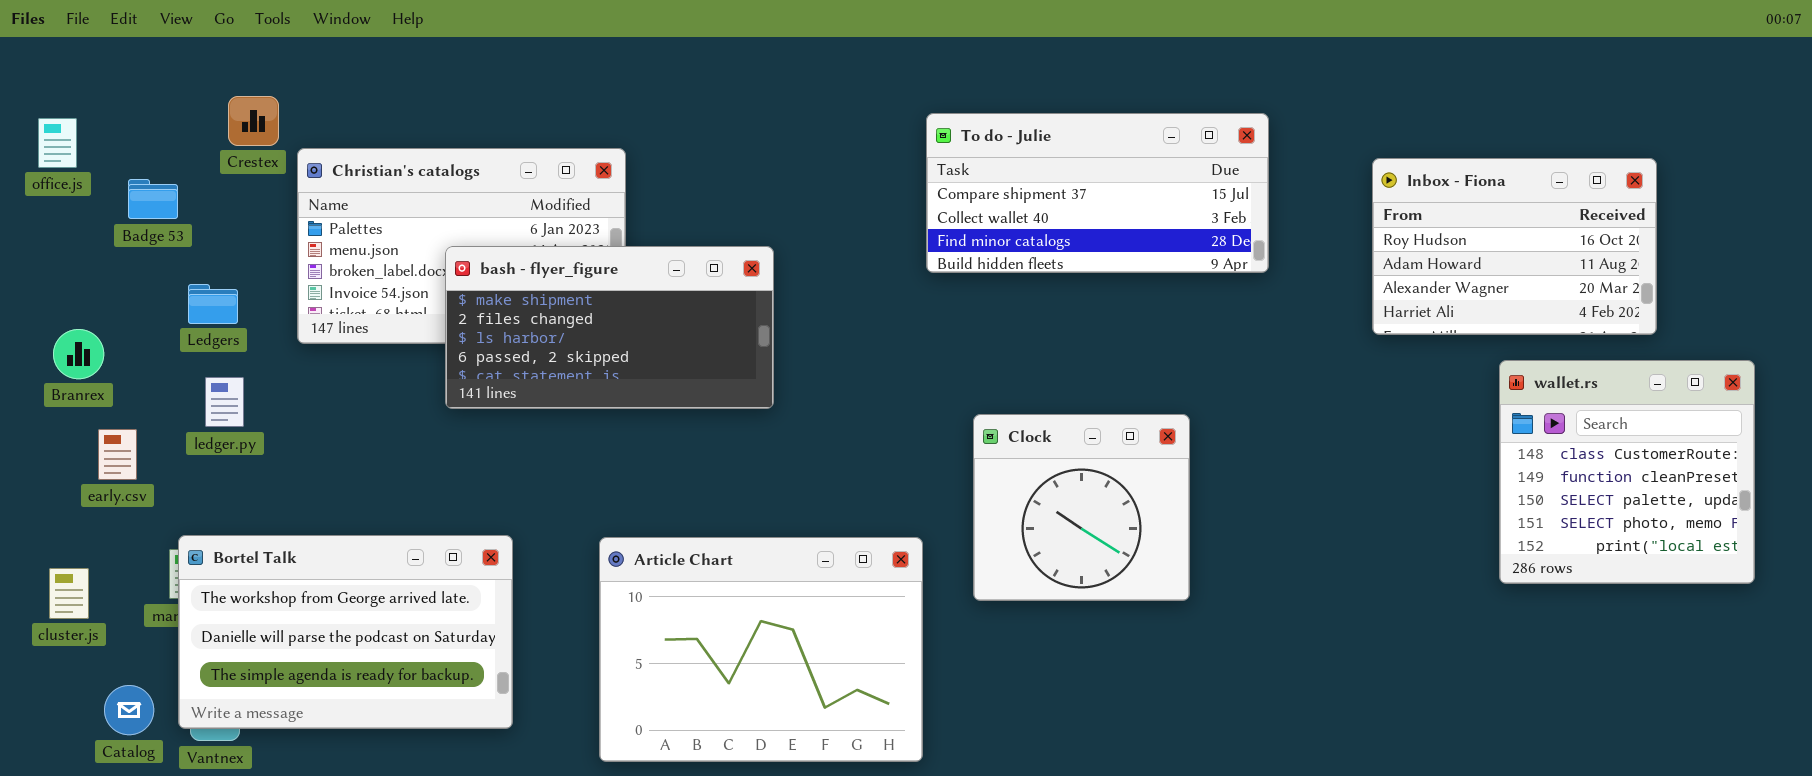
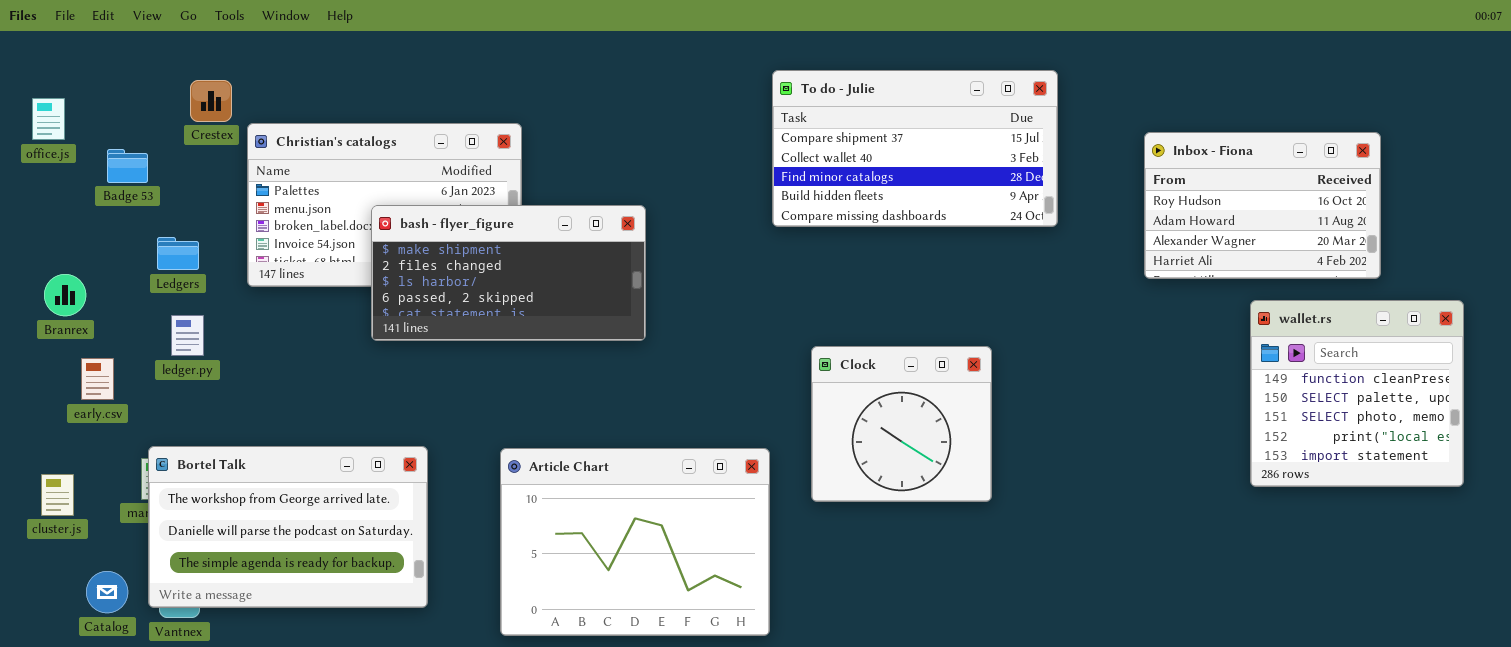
To do - Julie: [926,113,1269,273] -> [772,70,1058,227], resized
wallet.rs: [1499,360,1755,584] -> [1250,300,1464,487], scrolled down 1 row

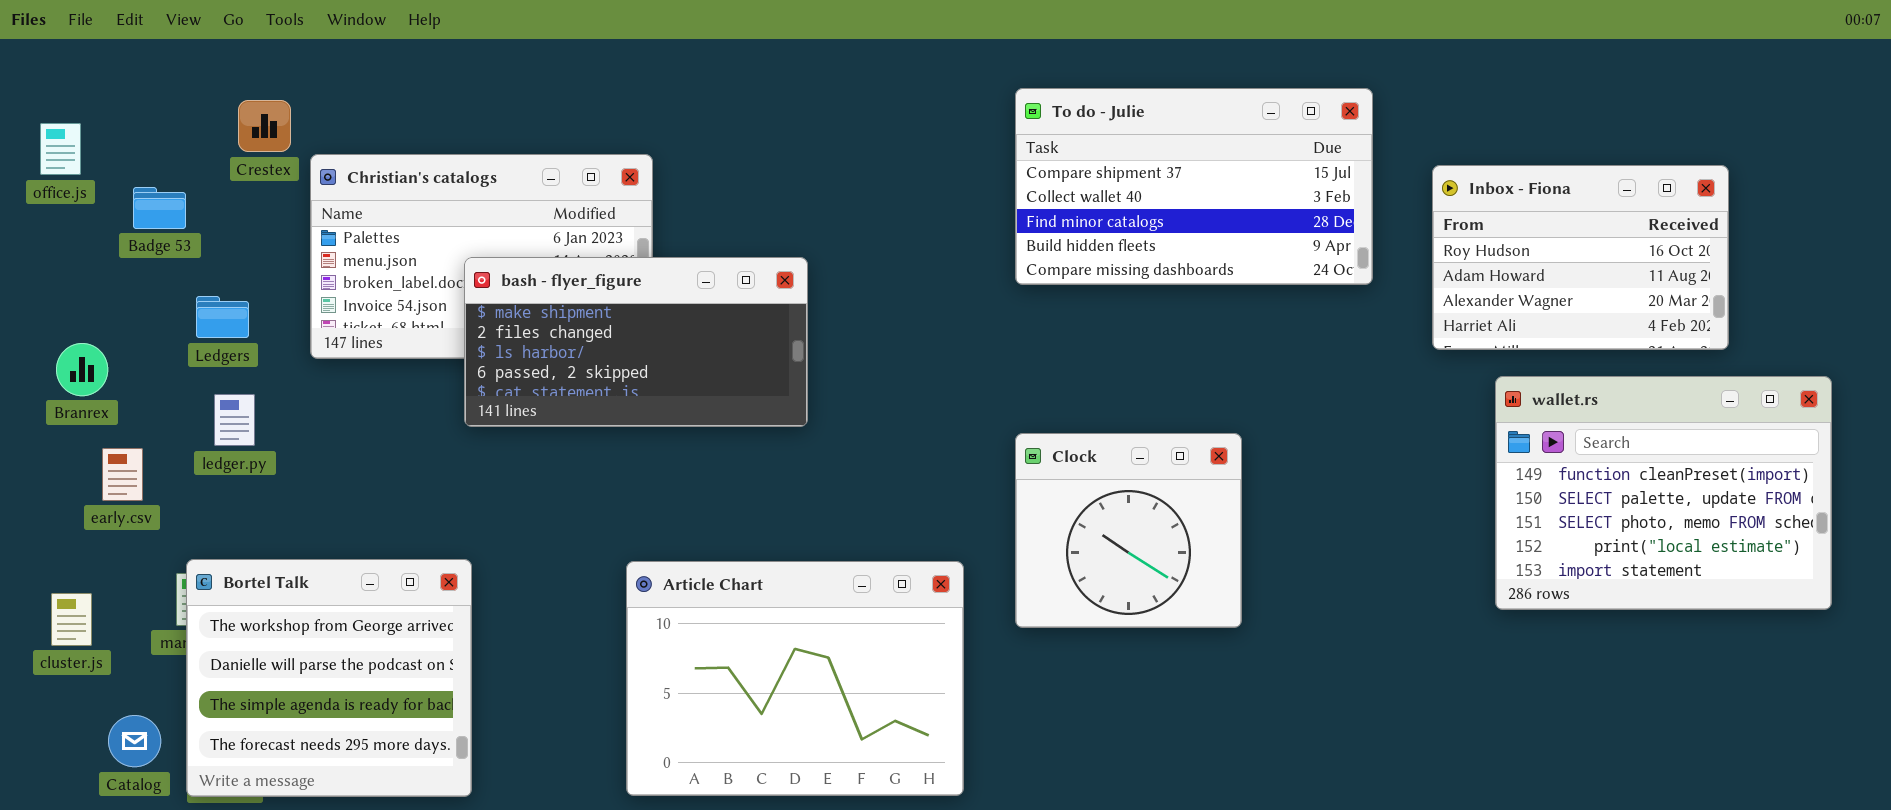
To do - Julie: [772,70,1058,227] -> [1015,88,1373,285], moved
wallet.rs: [1250,300,1464,487] -> [1495,376,1832,610], resized
Bortel Talk: [148,446,428,608] -> [186,559,472,797], resized

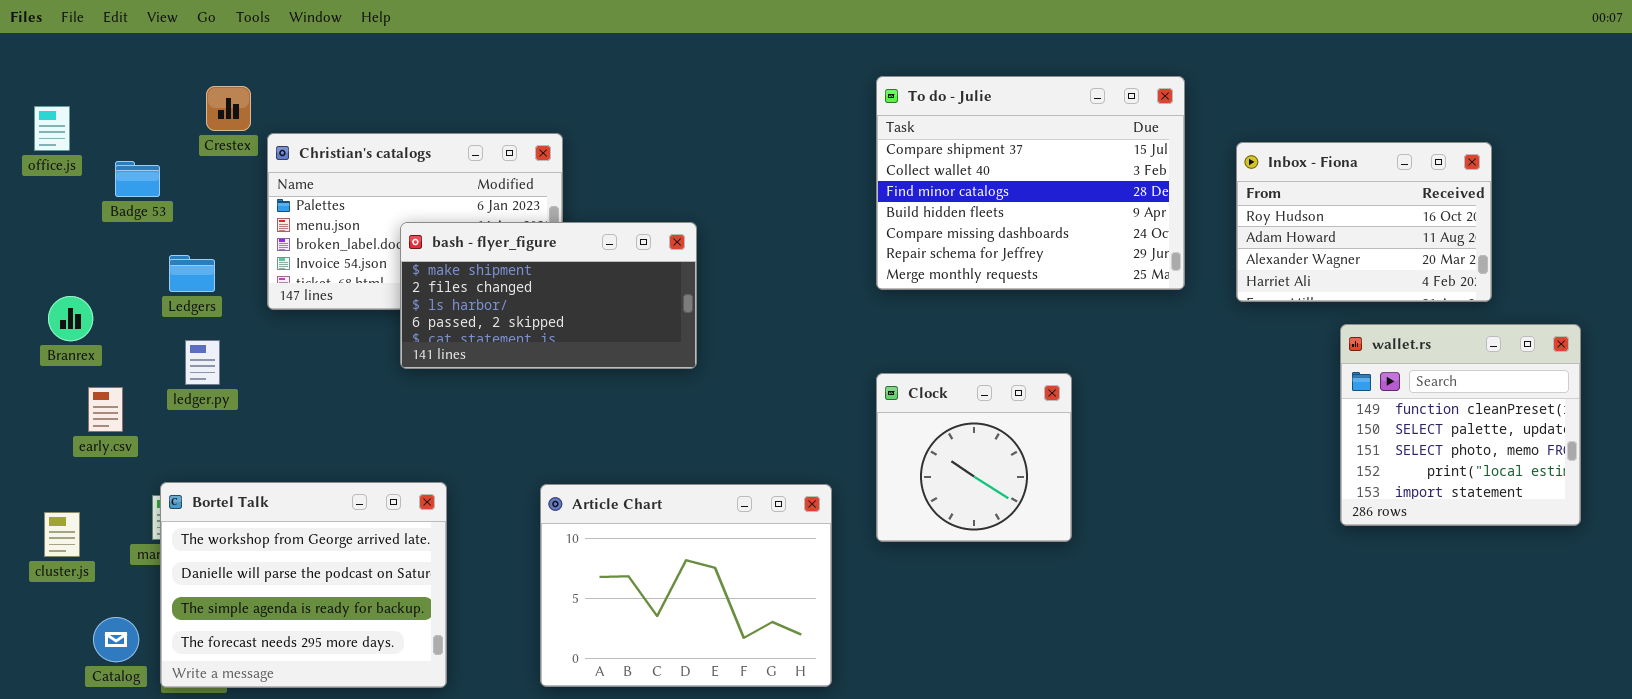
To do - Julie: [1015,88,1373,285] -> [876,76,1185,290], resized
wallet.rs: [1495,376,1832,610] -> [1340,324,1581,526], resized
Bortel Talk: [186,559,472,797] -> [160,482,447,688], resized

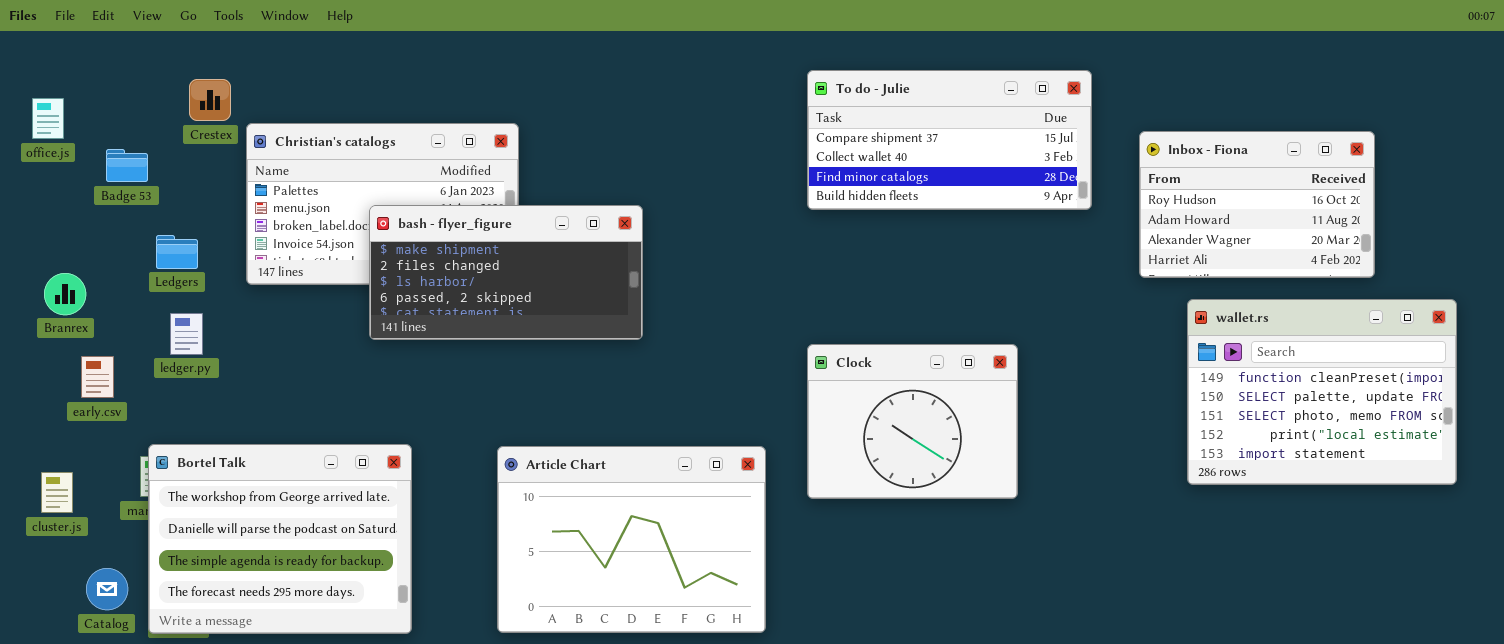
To do - Julie: [876,76,1185,290] -> [807,70,1092,210], resized
wallet.rs: [1340,324,1581,526] -> [1187,299,1457,485], resized
Clock: [876,373,1072,542] -> [807,344,1018,499], resized

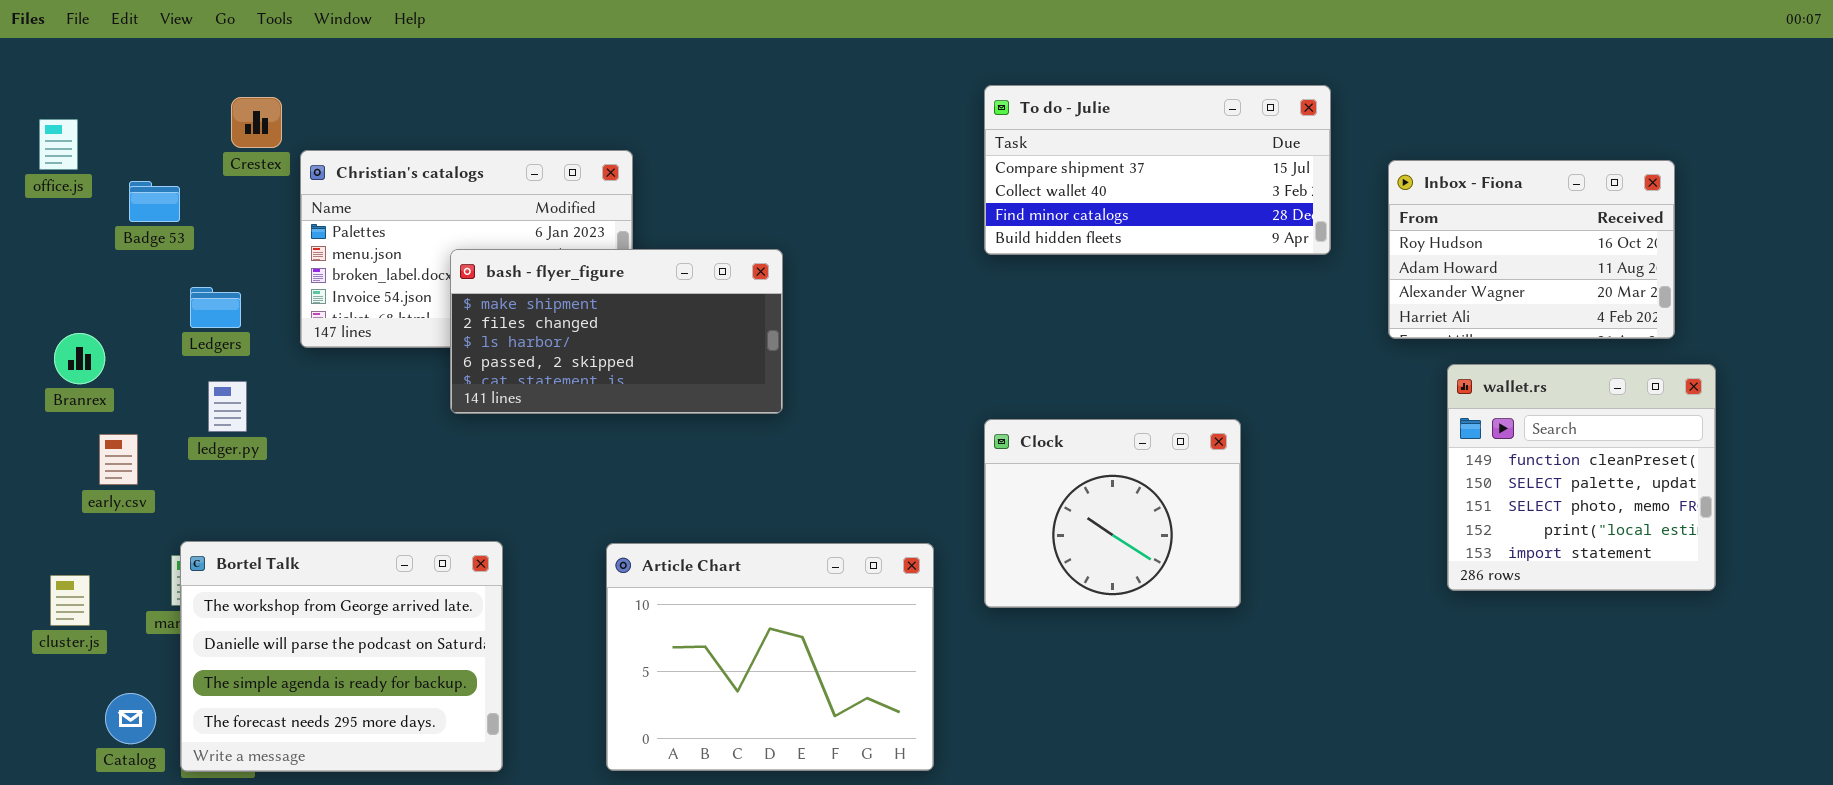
wallet.rs: [1187,299,1457,485] -> [1447,364,1716,591], resized

